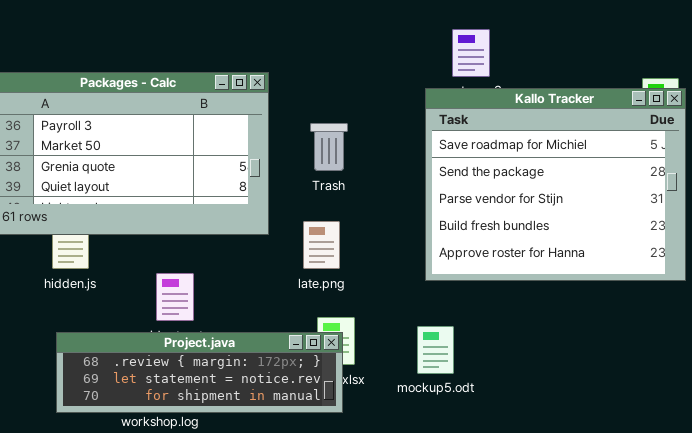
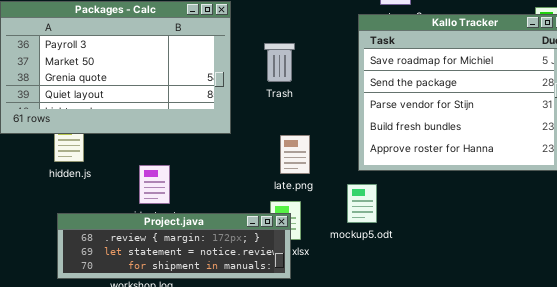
late.png: [303,221,340,269] -> [280,135,310,174], moved
mockup5.odt: [417,326,454,374] -> [347,184,377,223], moved

